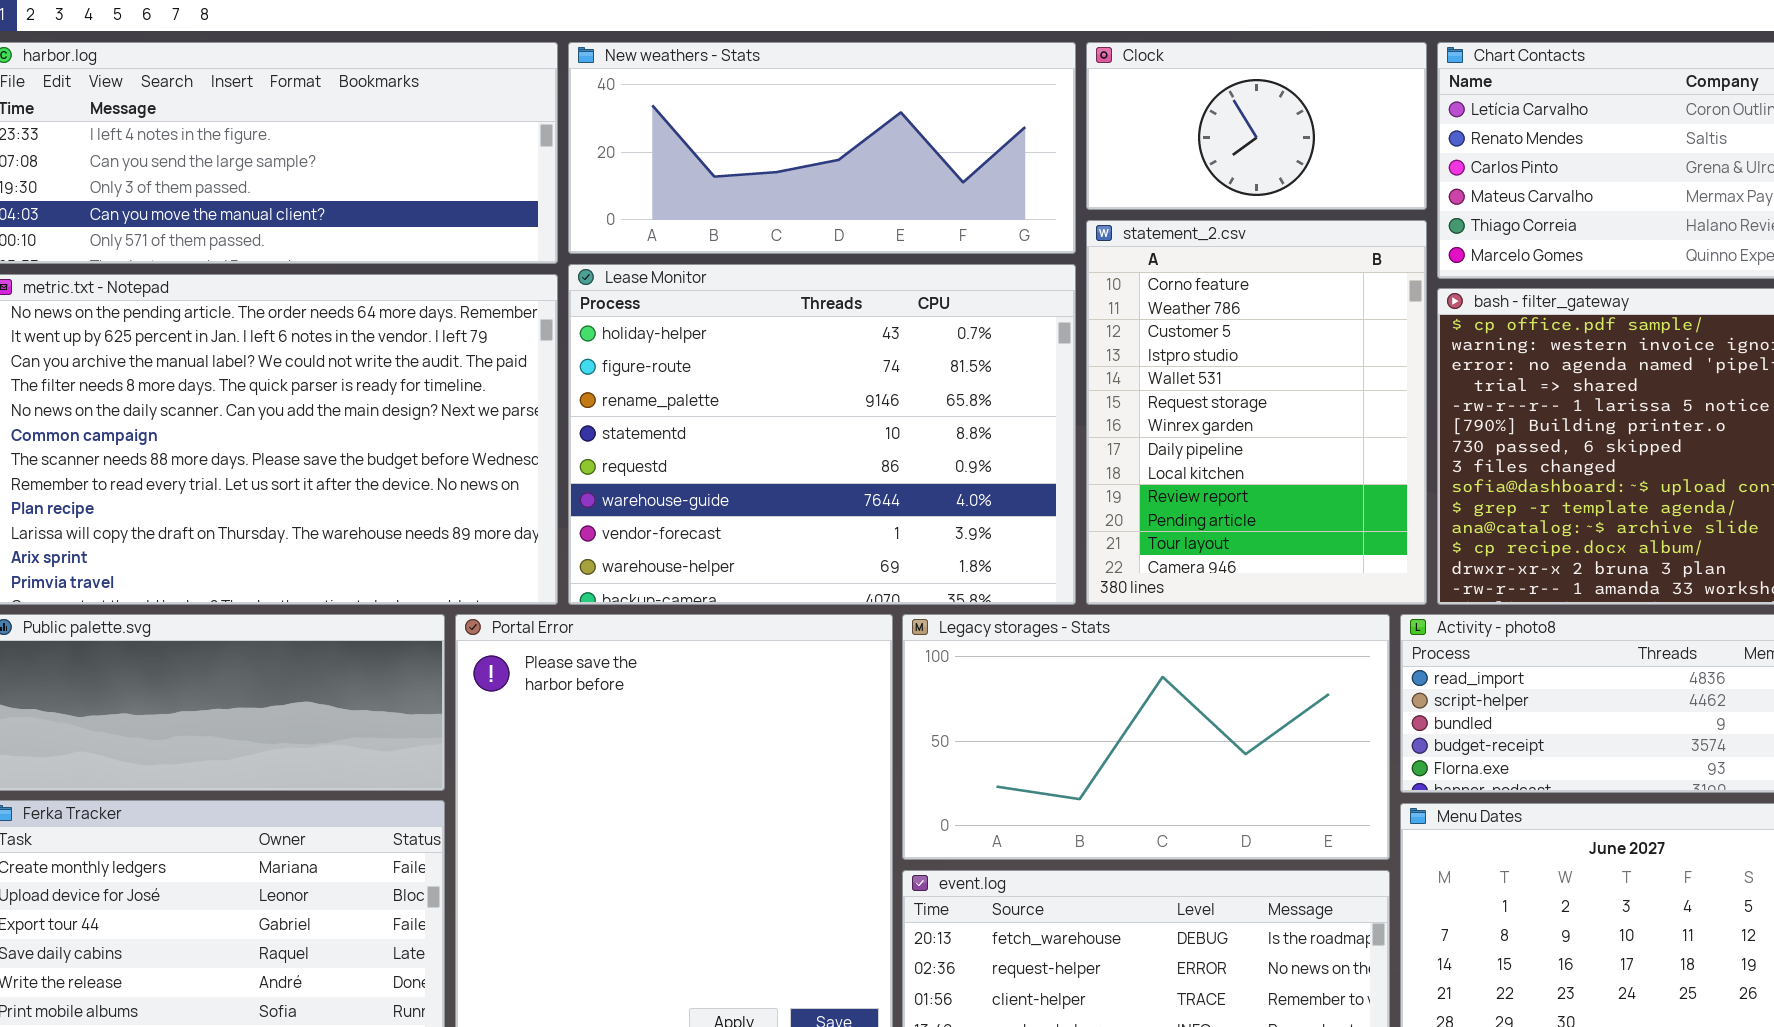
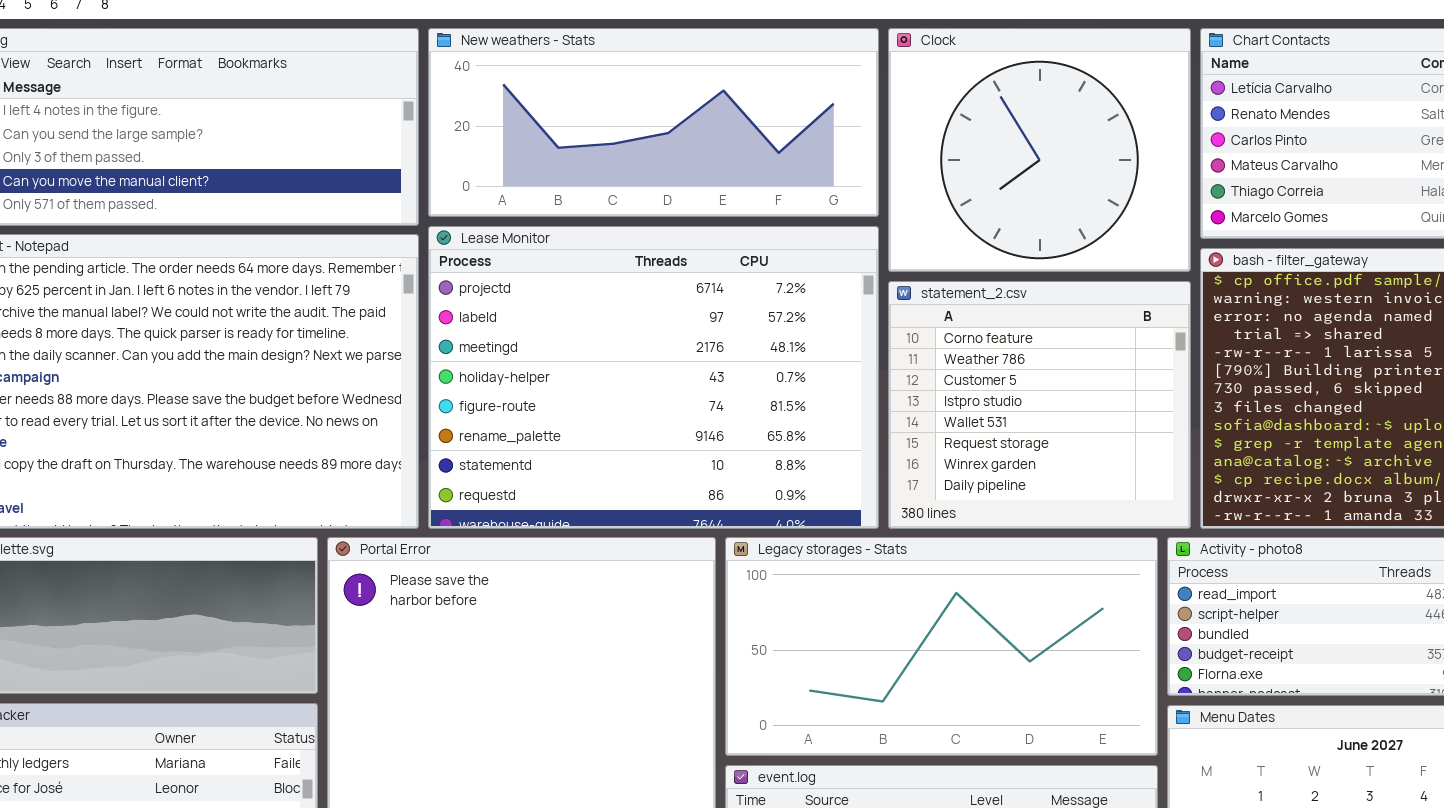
Clock: [1086,42,1427,210] -> [888,28,1191,272], resized
statement_2.csv: [1086,220,1427,605] -> [888,281,1191,529], resized
Lease Monitor: [568,264,1076,605] -> [428,226,879,529], scrolled up 3 rows

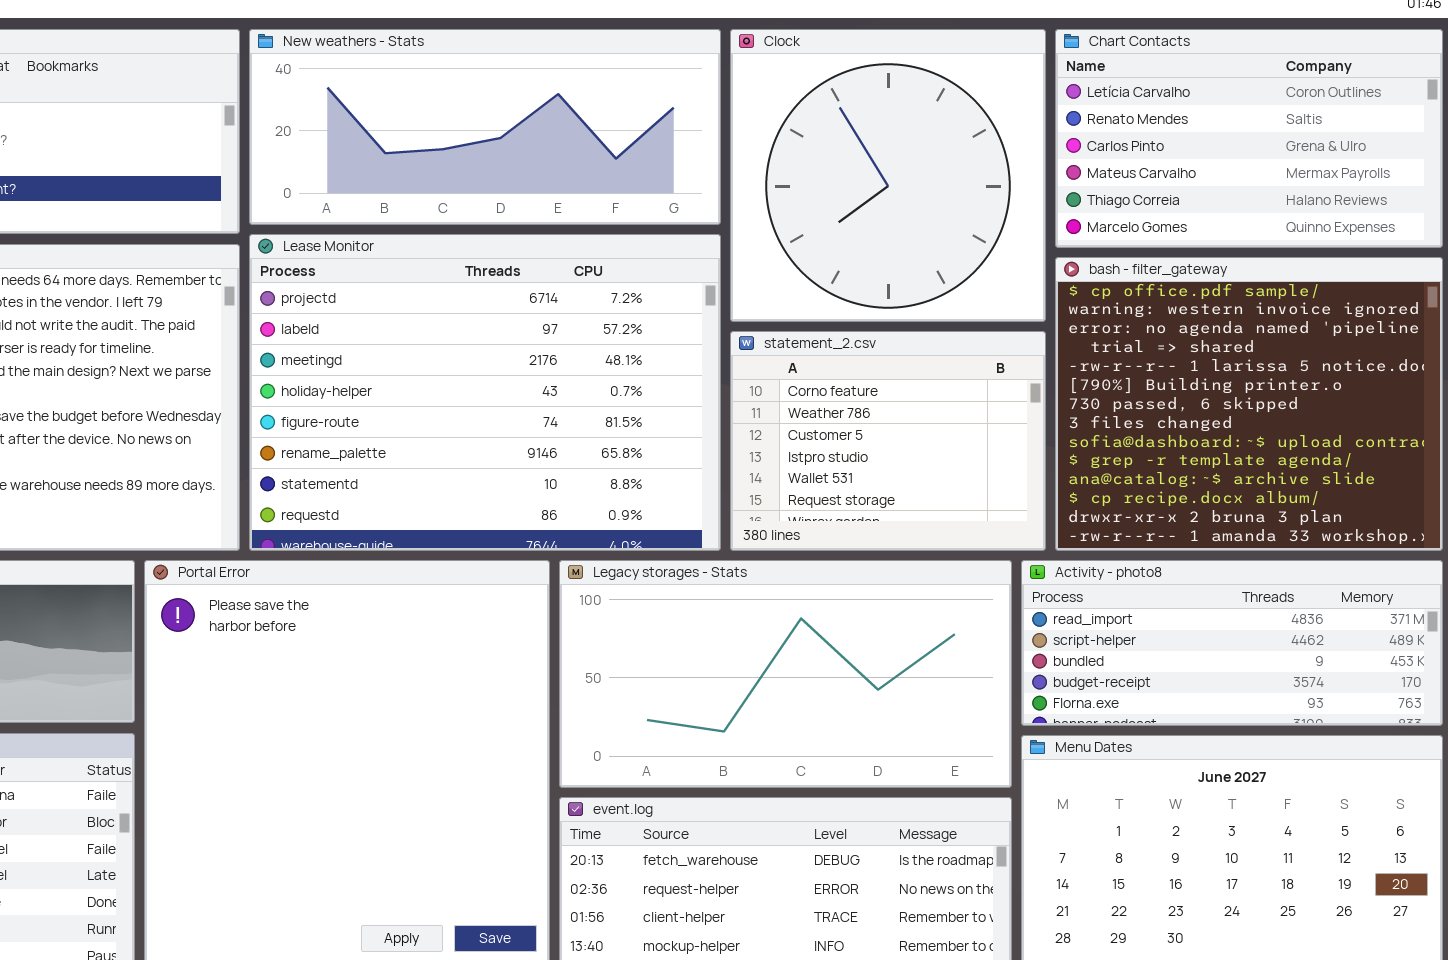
Clock: [888,28,1191,272] -> [730,29,1046,322], resized
statement_2.csv: [888,281,1191,529] -> [730,331,1046,551], resized

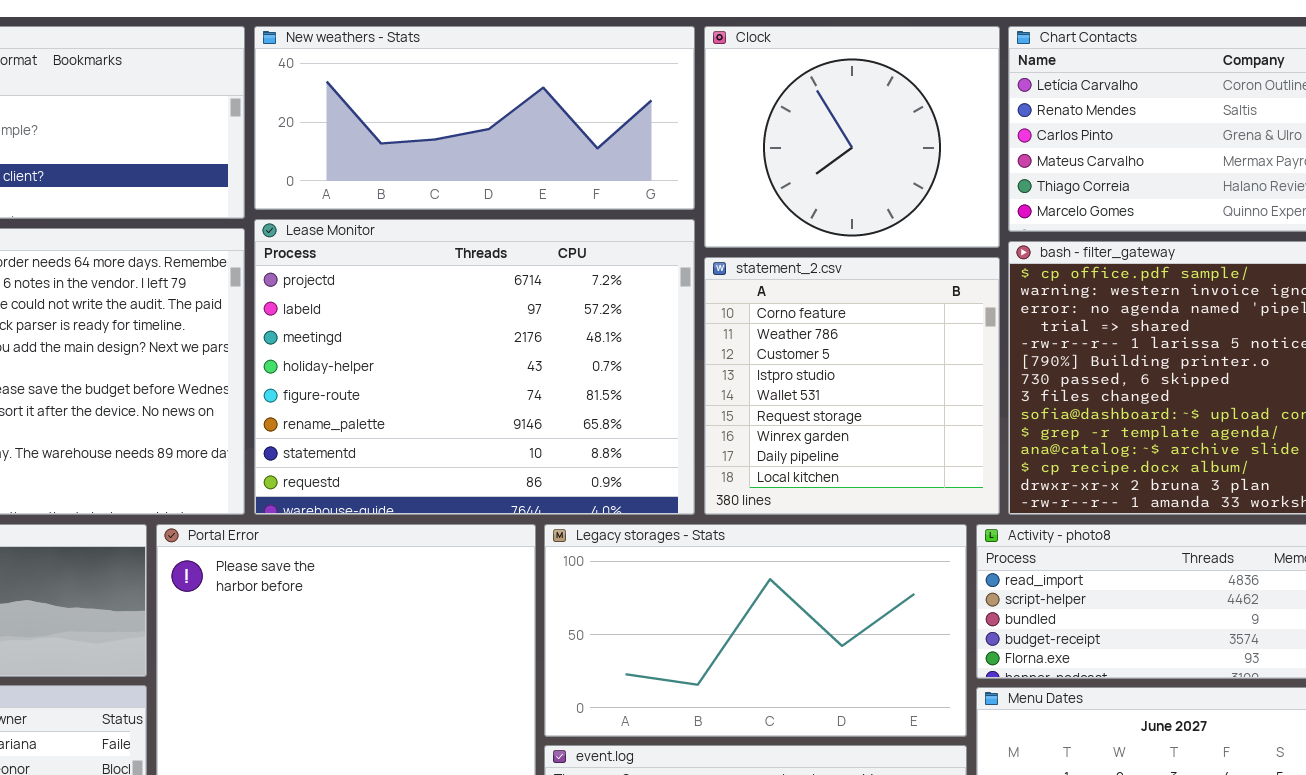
Clock: [730,29,1046,322] -> [704,26,1000,248], resized
statement_2.csv: [730,331,1046,551] -> [704,257,1000,515], resized

